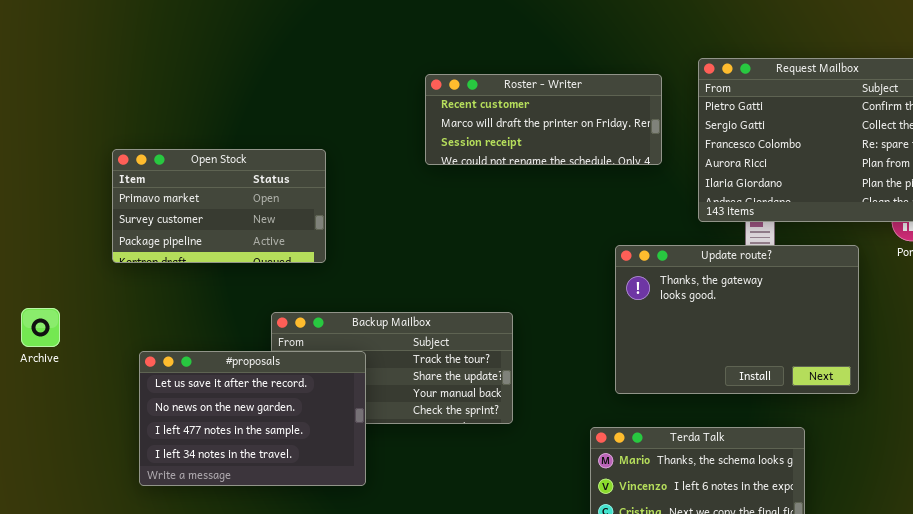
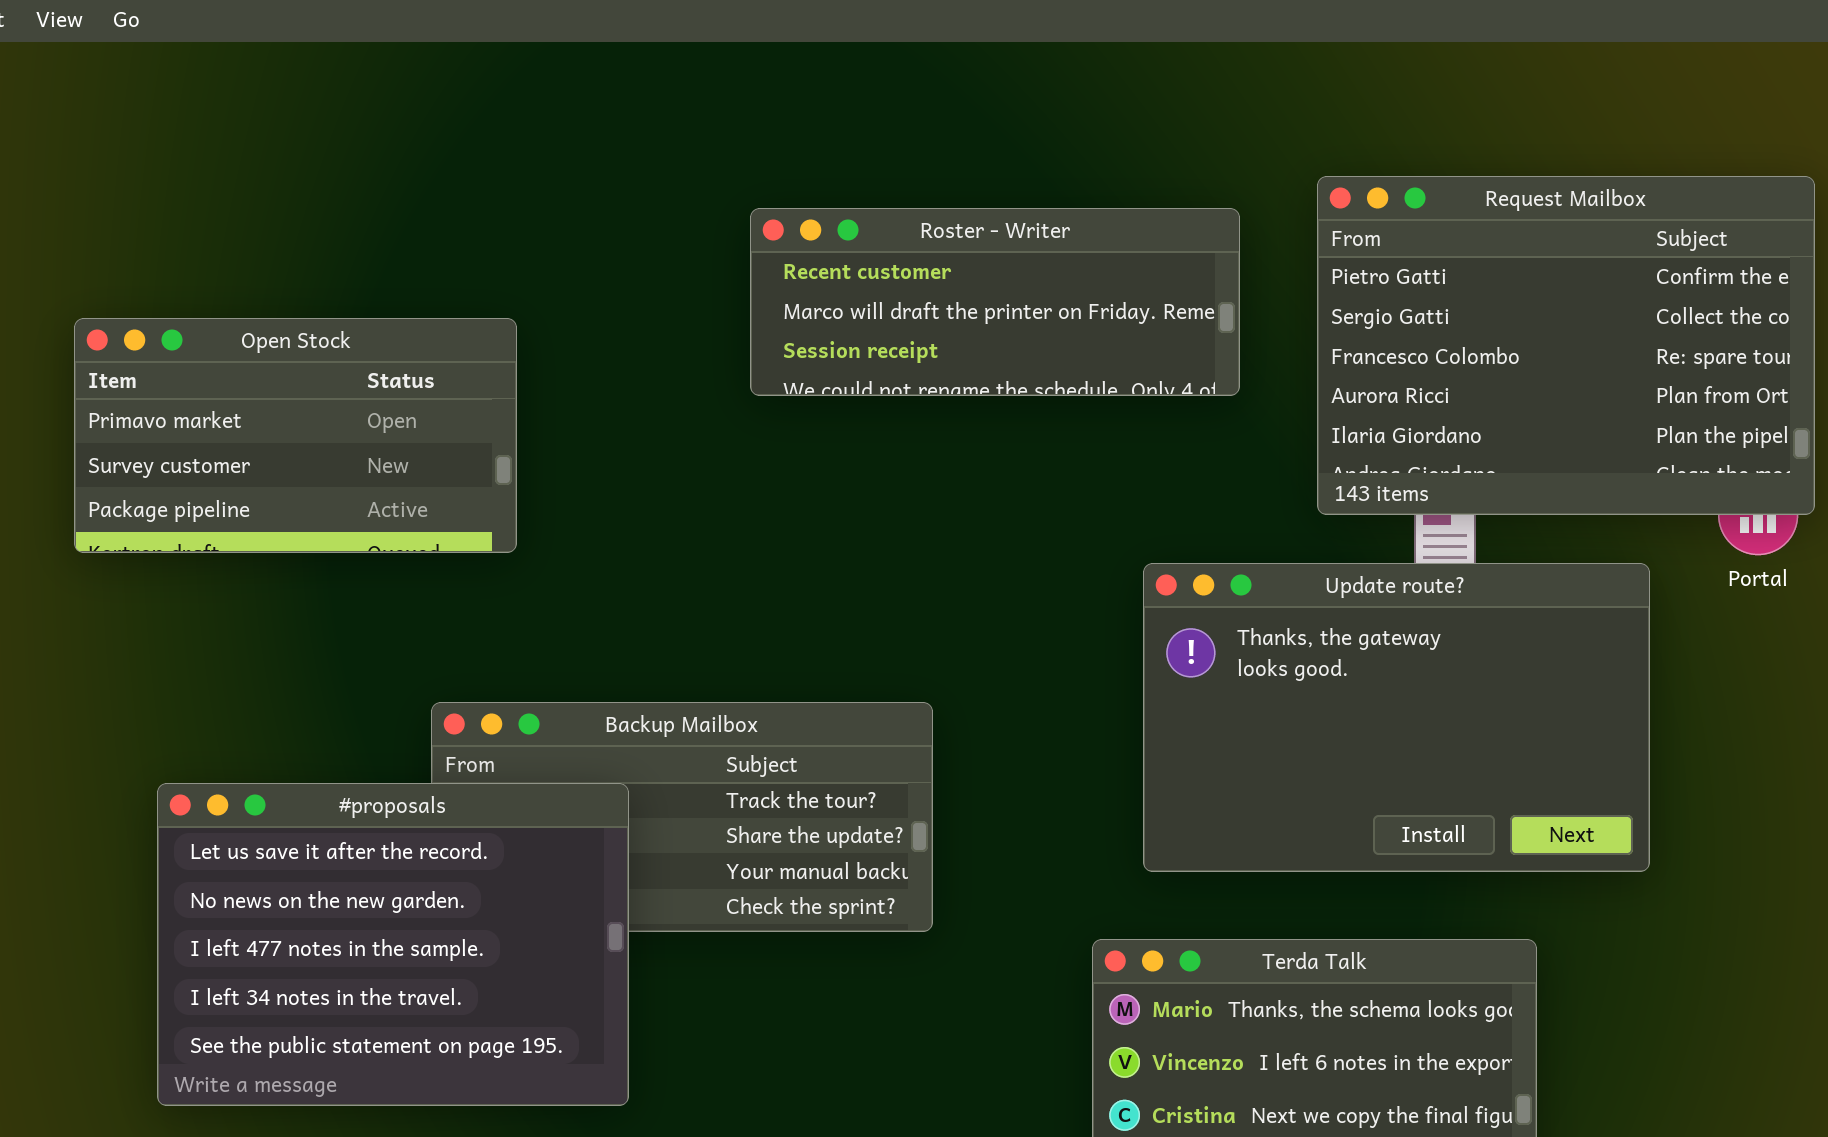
Open Stock: [112,149,326,263] -> [74,318,517,553], moved
#proposals: [139,351,366,486] -> [157,783,629,1106], resized

